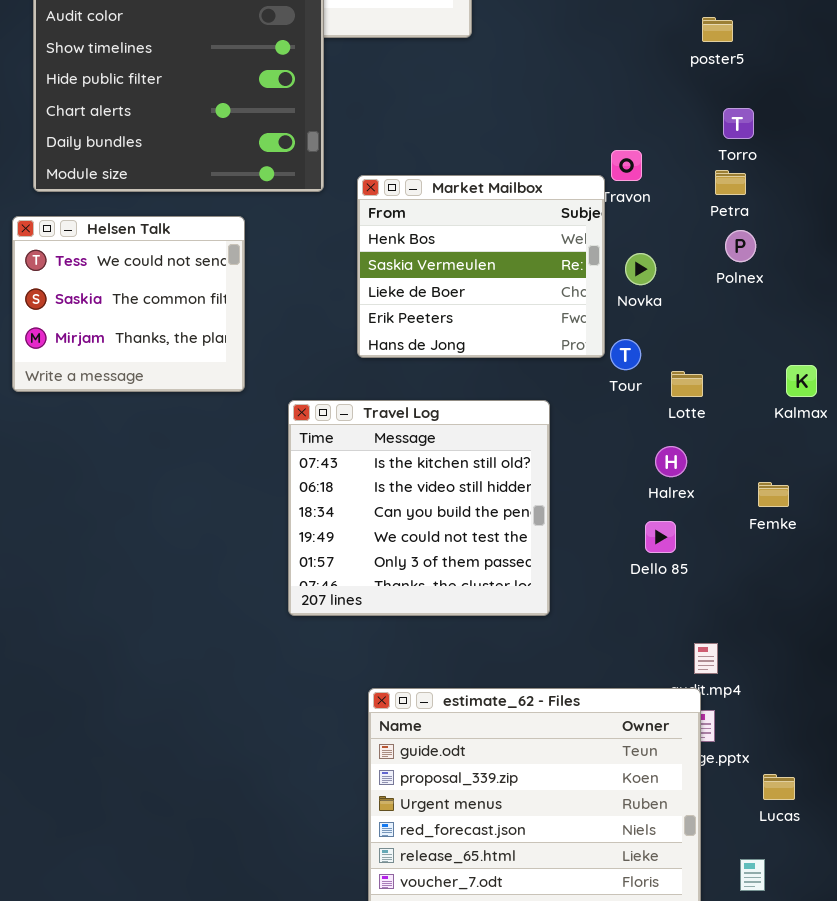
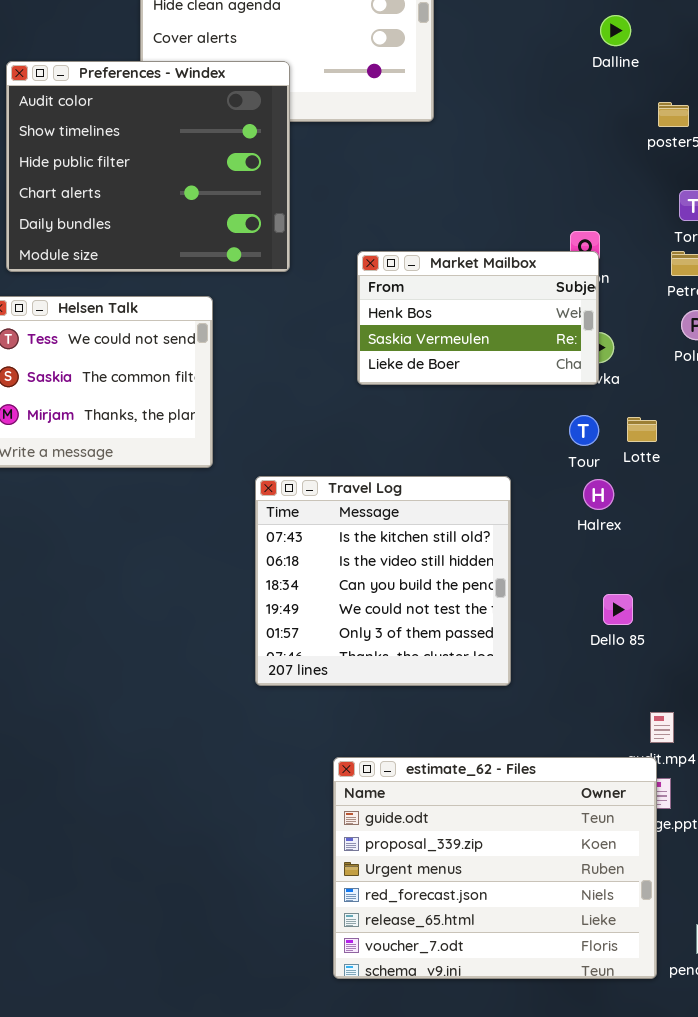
Market Mailbox: [357,175,605,358] -> [357,251,599,385], moved, resized
Lotte: [671,371,703,397] -> [627,417,657,442], moved
Halrex: [655,446,687,477] -> [583,479,614,510], moved

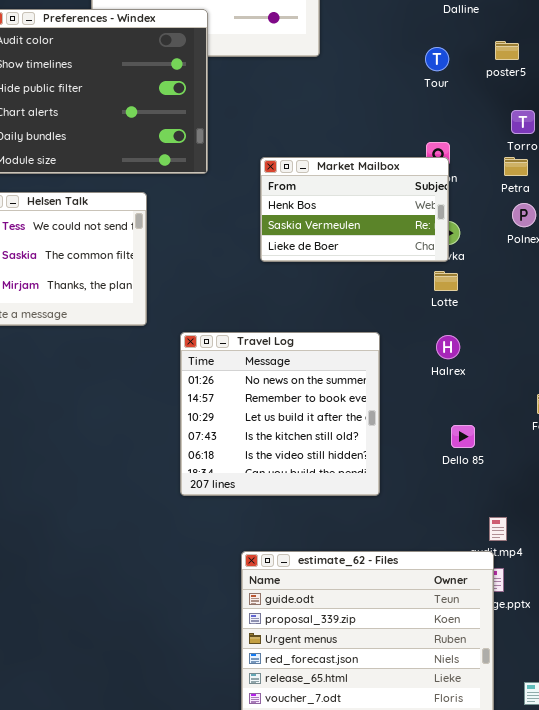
Tour: [569,415,599,446] -> [425,47,449,71], moved
Lotte: [627,417,657,442] -> [434,271,458,291], moved
Travel Log: [255,476,511,686] -> [180,332,380,496], scrolled up 3 rows

